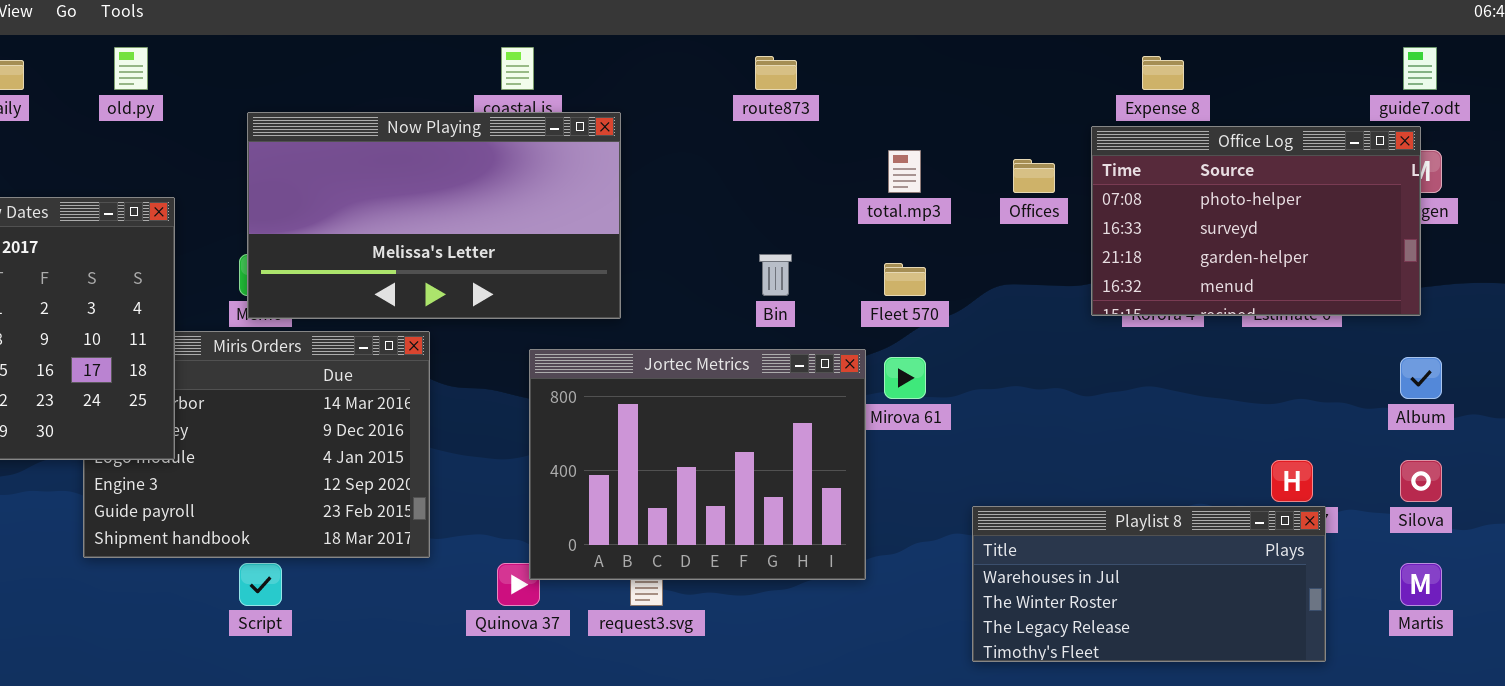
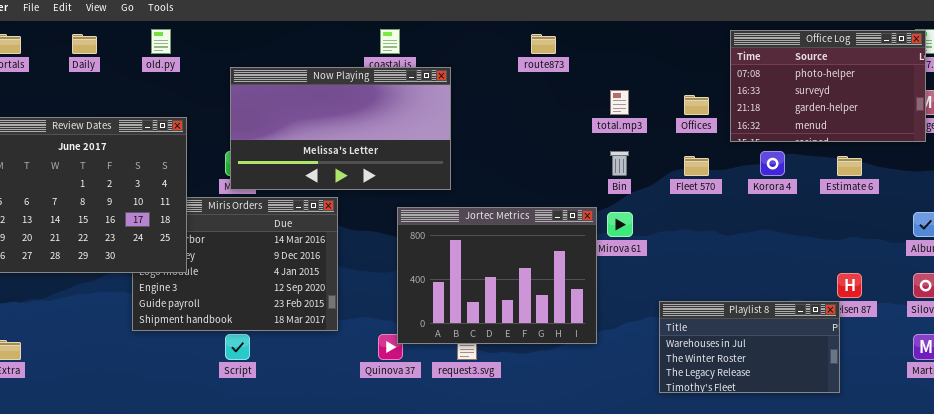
Office Log: [1091,126,1421,316] -> [730,30,926,142], moved
Bin: [759,254,792,296] -> [610,151,629,176], moved
Fleet 570: [884,263,926,296] -> [684,156,709,176], moved
Playlist 8: [972,506,1326,662] -> [659,301,840,393], resized

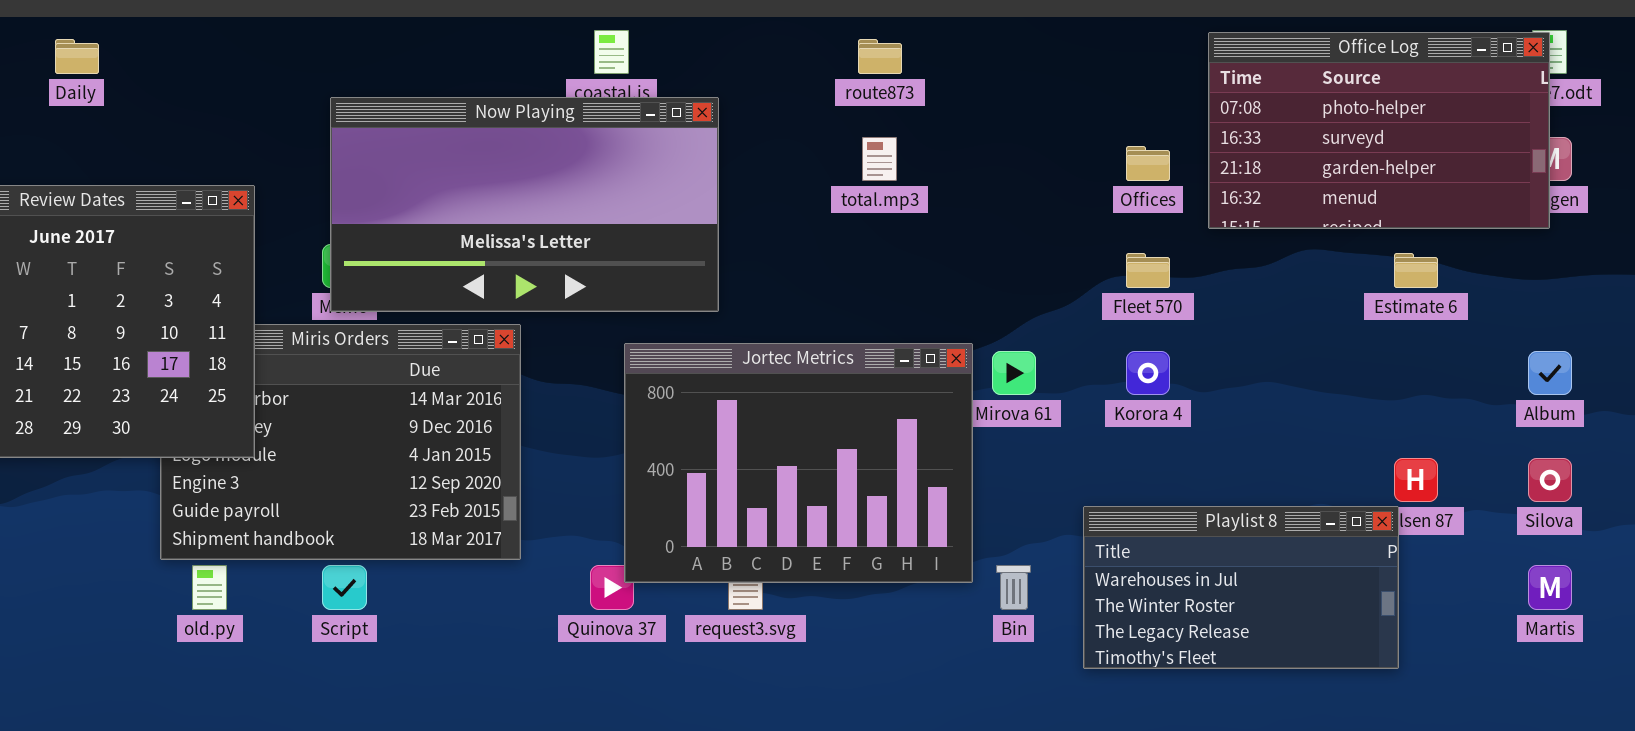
old.py: [151,29,171,54] -> [192,565,227,610], moved
total.mp3: [610,90,629,115] -> [862,137,897,181], moved
Bin: [610,151,629,176] -> [996,565,1031,610], moved
Korora 4: [760,151,785,176] -> [1126,351,1170,395], moved

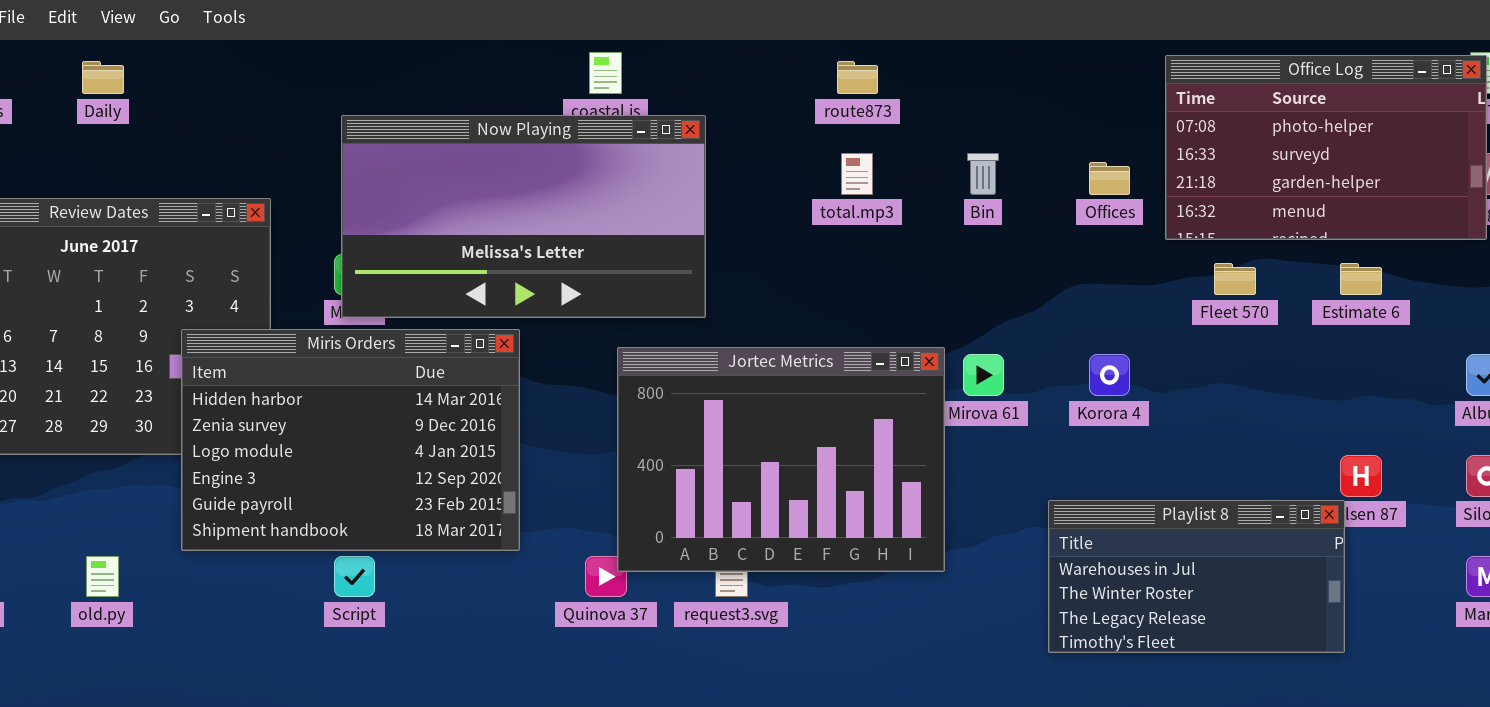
Fleet 570: [1126,253,1170,288] -> [1214,263,1256,295], moved
Miris Orders: [160,324,521,560] -> [181,329,520,551], raised
old.py: [192,565,227,610] -> [86,556,119,597], moved
Bin: [996,565,1031,610] -> [967,153,999,195], moved

